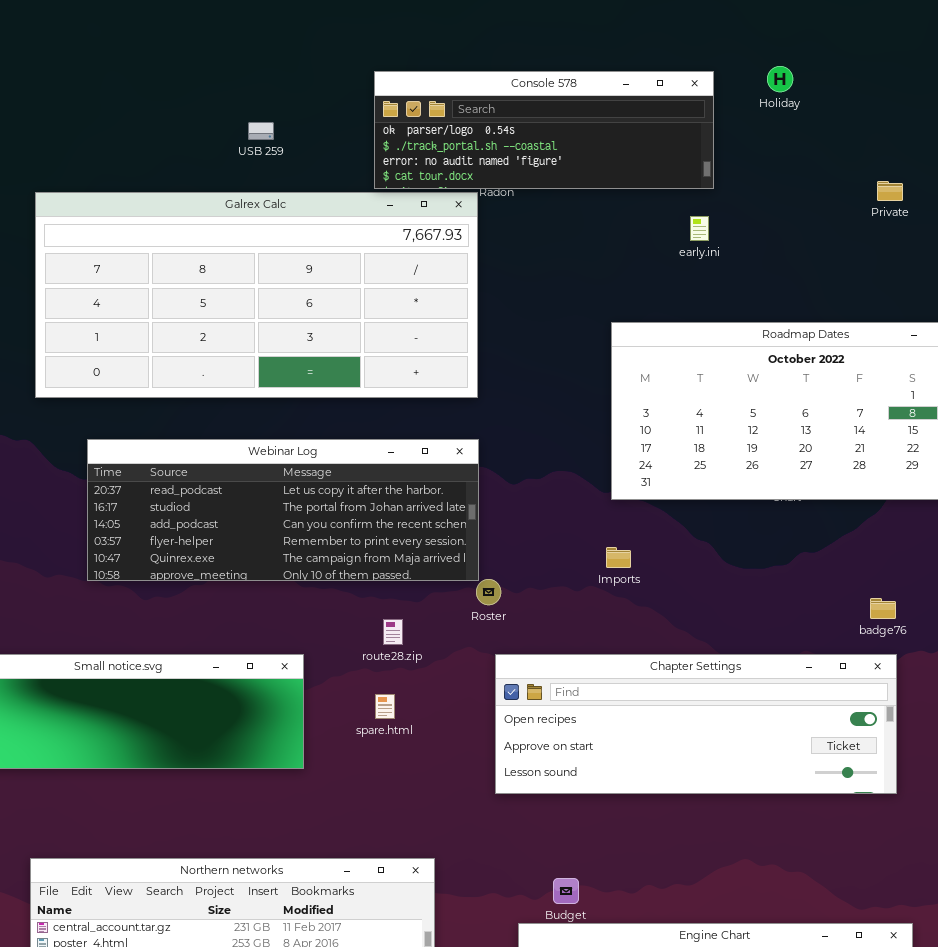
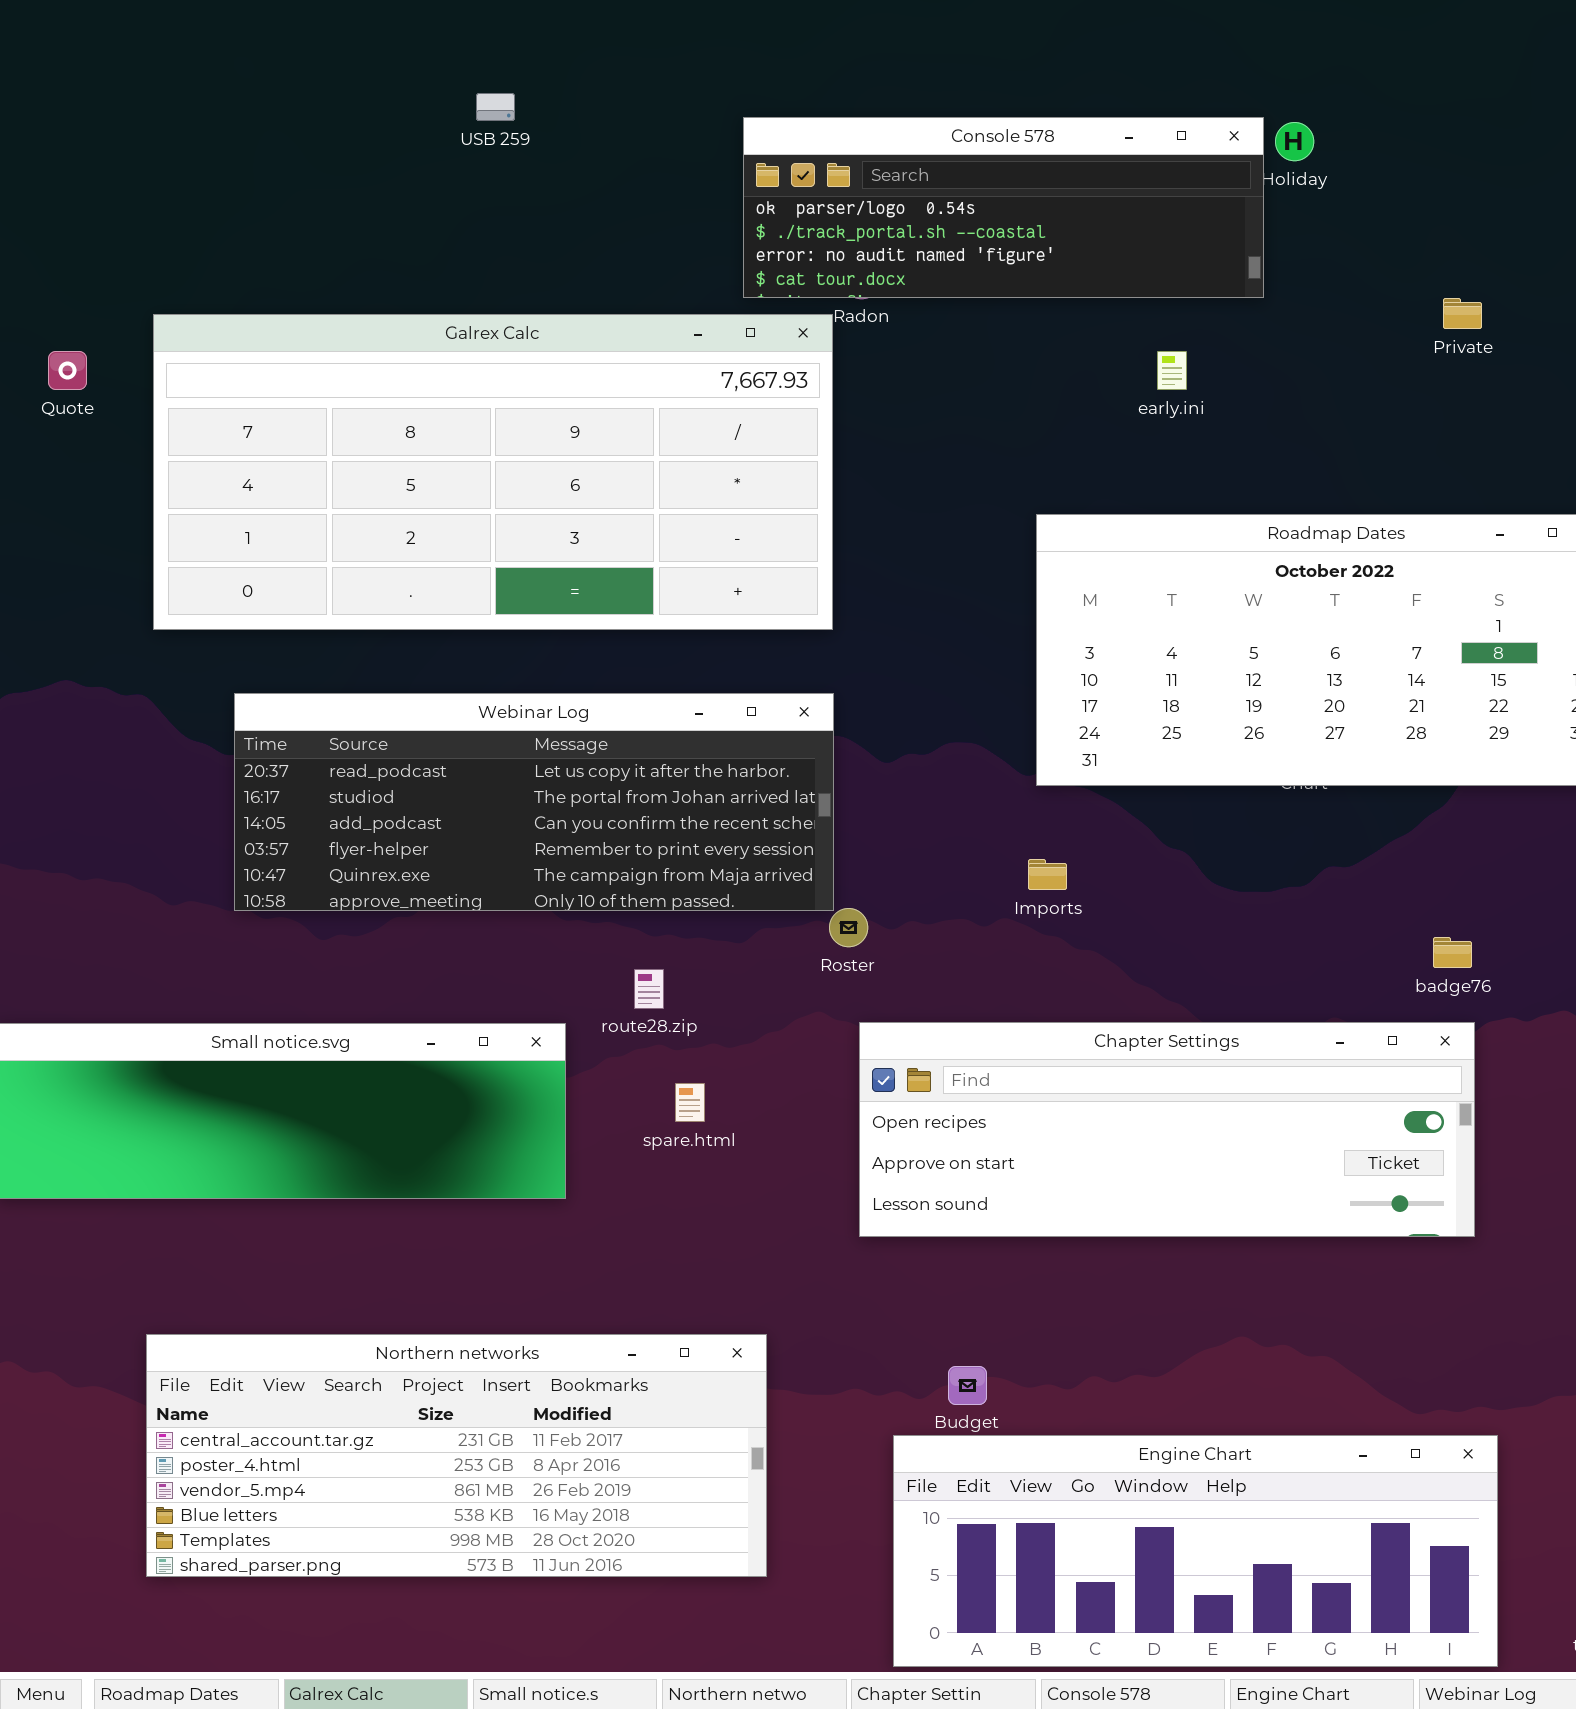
Console 578: [374,71,714,189] -> [743,117,1264,298], moved
USB 259: [248,122,274,140] -> [476,93,515,121], moved
route28.zip: [383,619,403,645] -> [634,969,664,1009], moved

